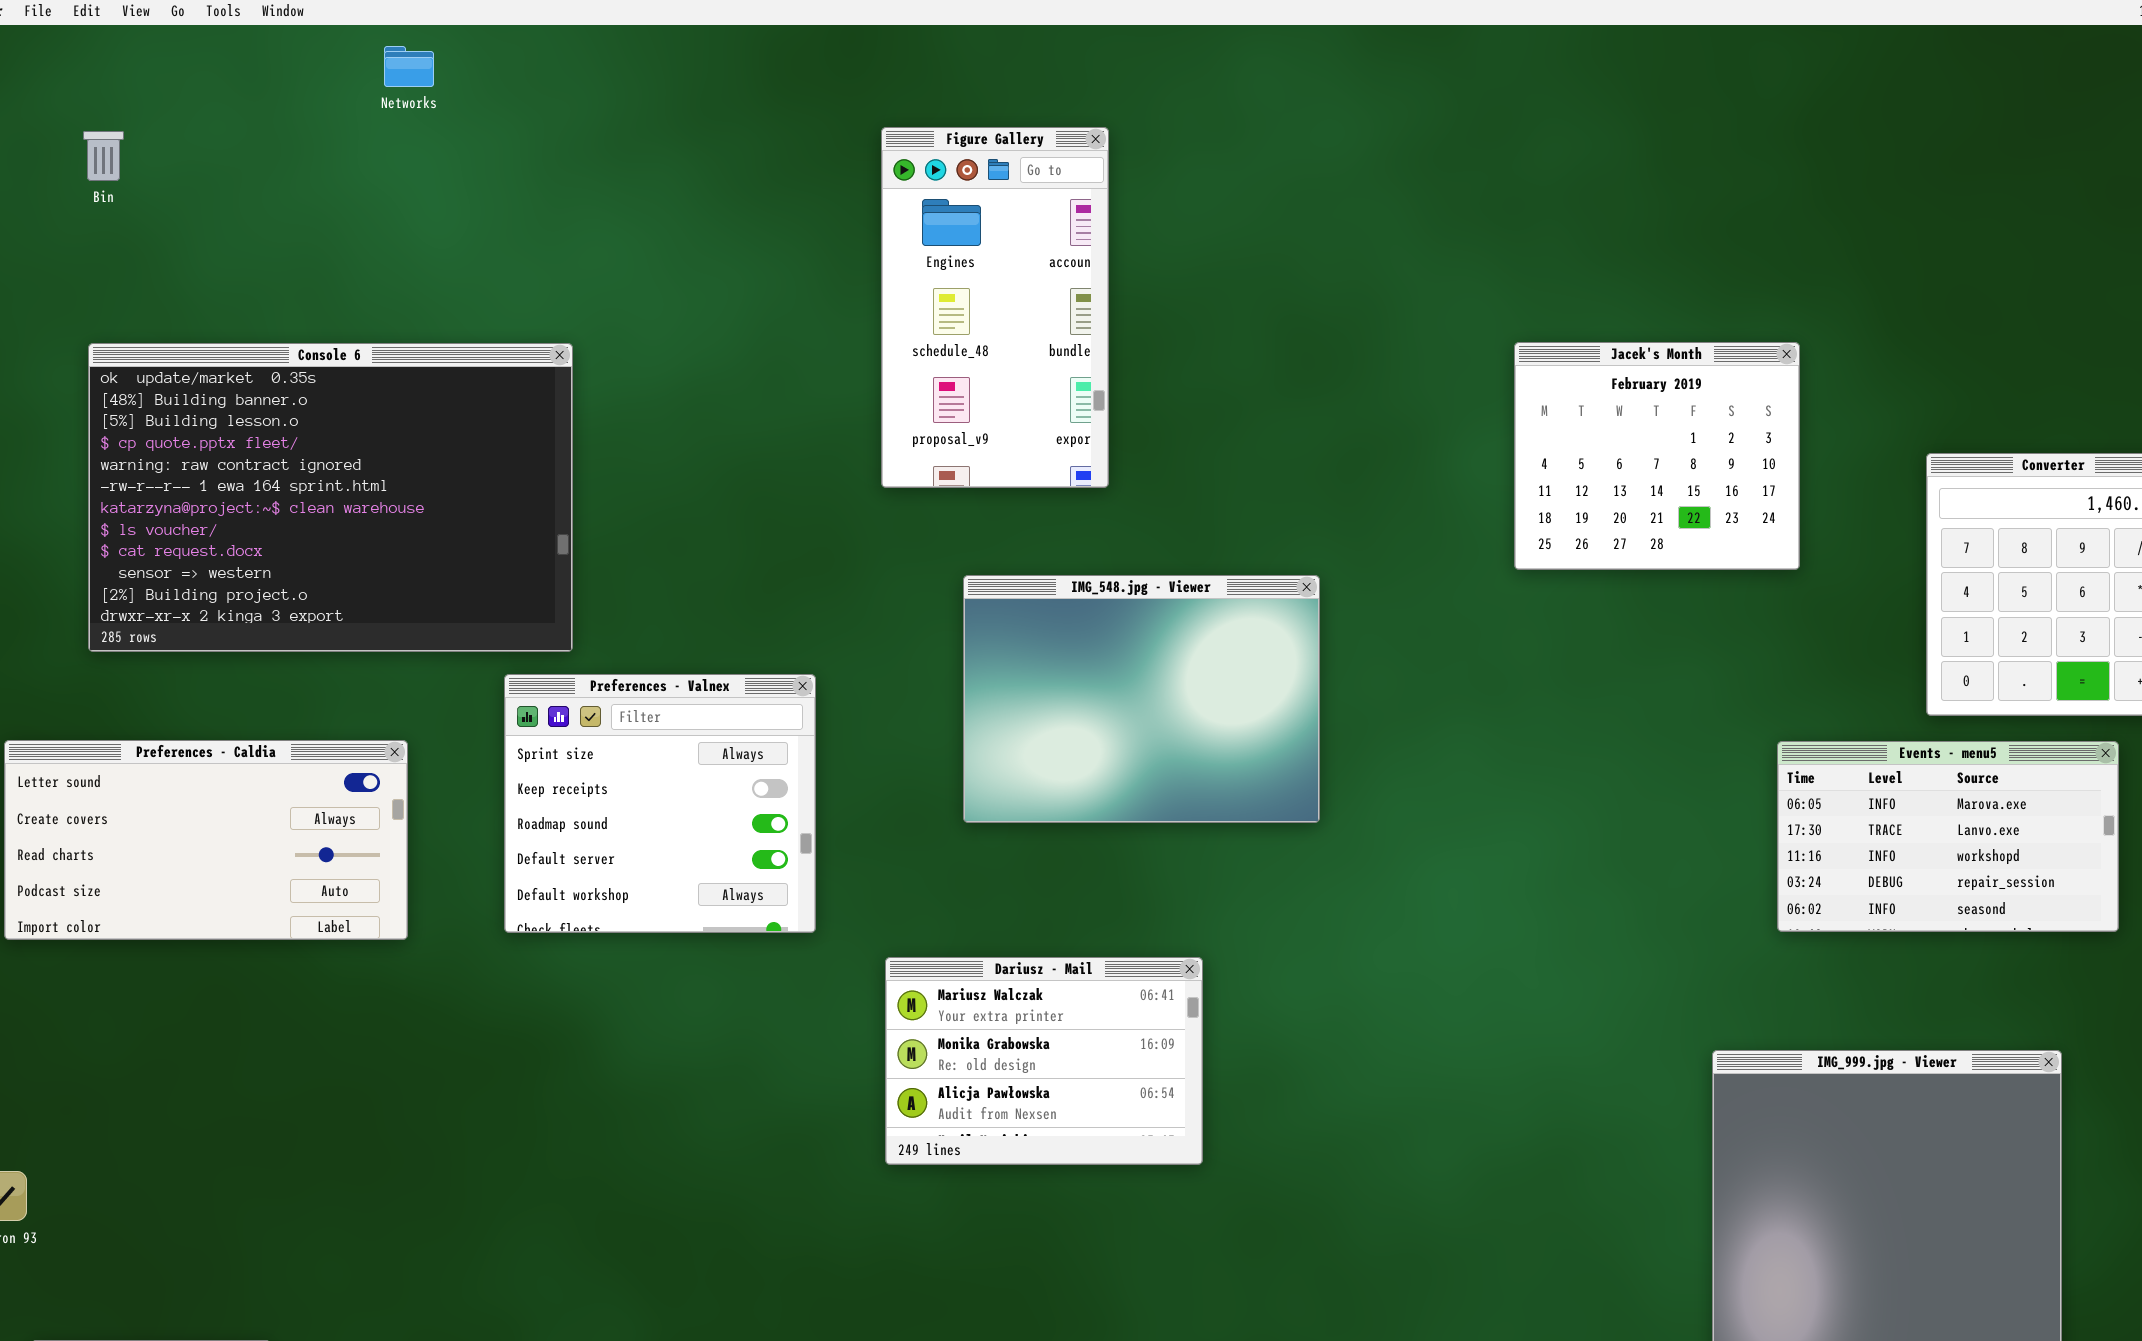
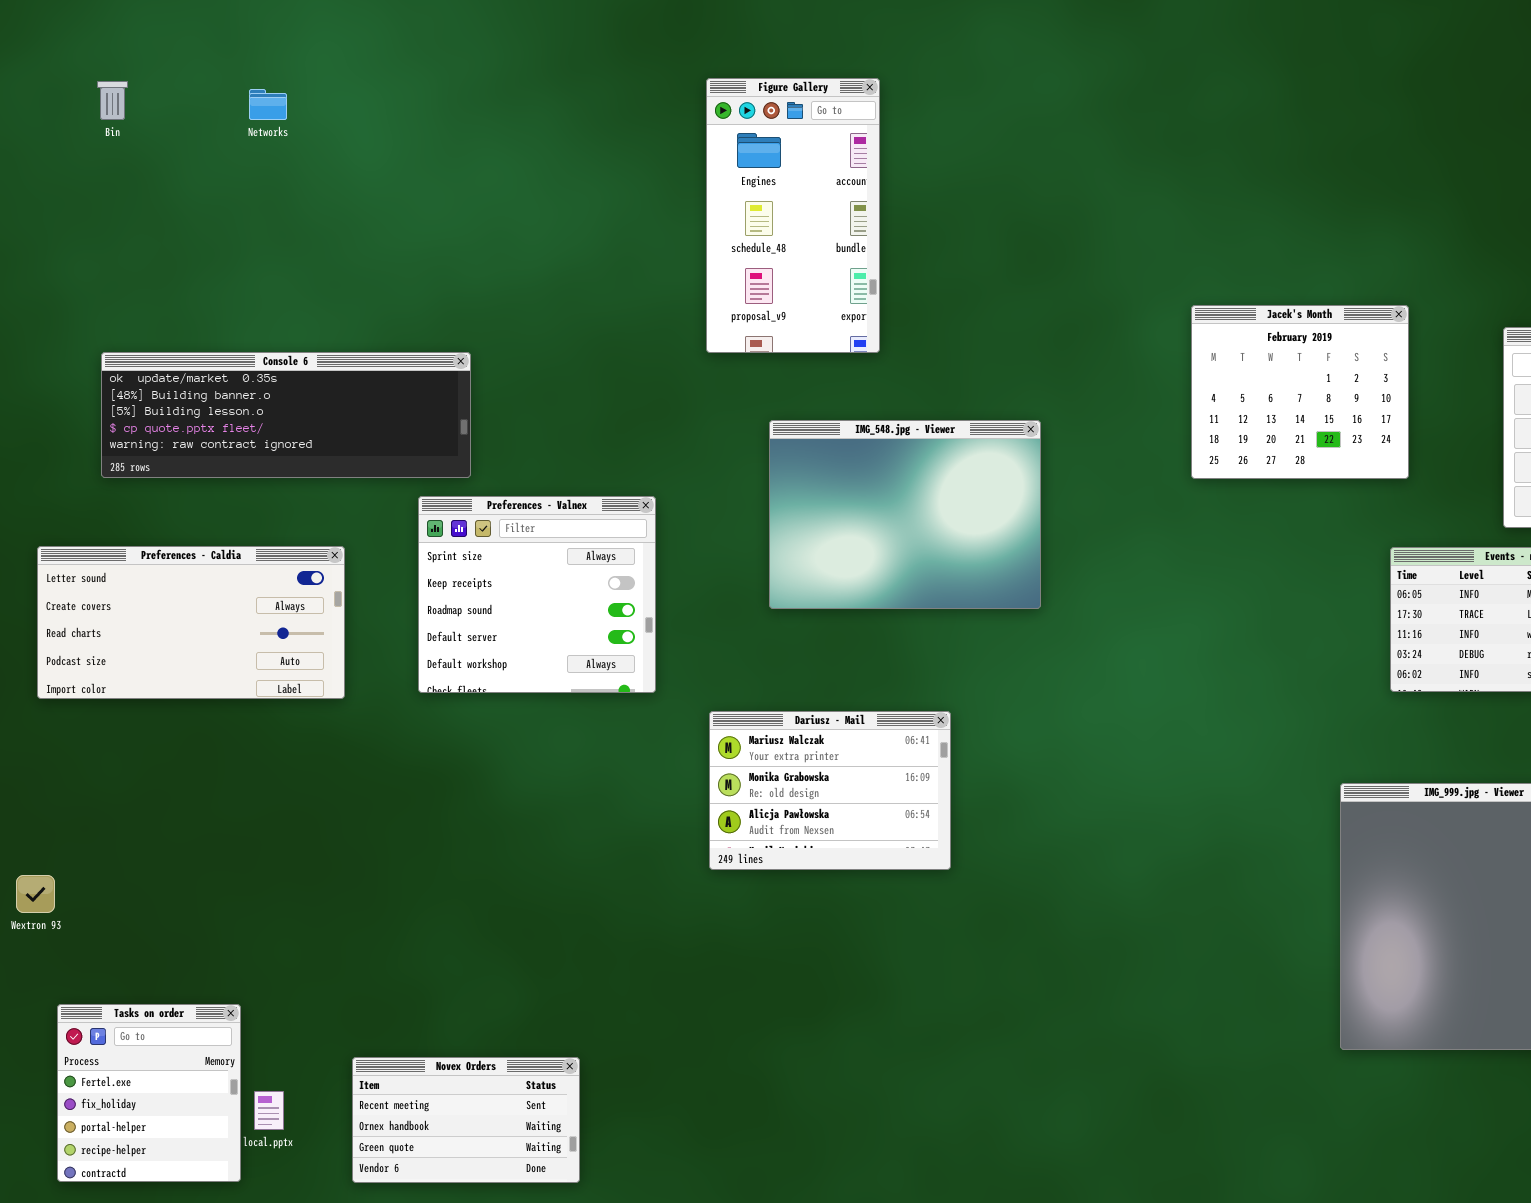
Networks: [384,46,434,87] -> [249,89,287,120], moved
Jacek's Month: [1514,342,1800,570] -> [1191,305,1409,479], moved
Console 6: [88,343,573,652] -> [101,352,471,478], resized

